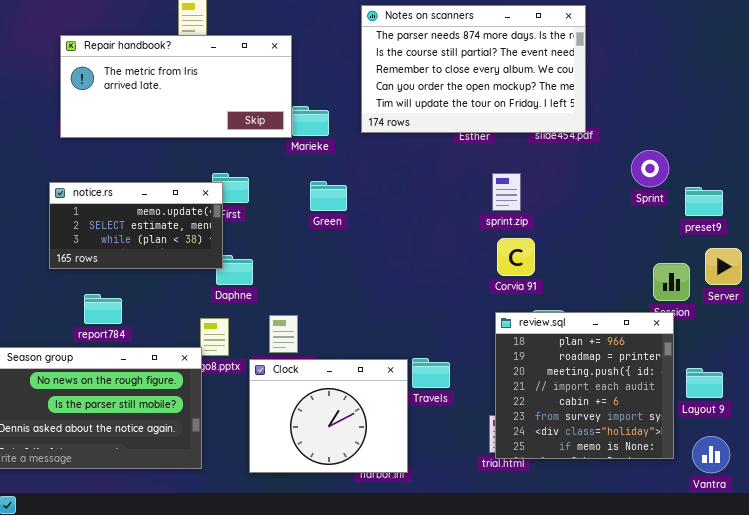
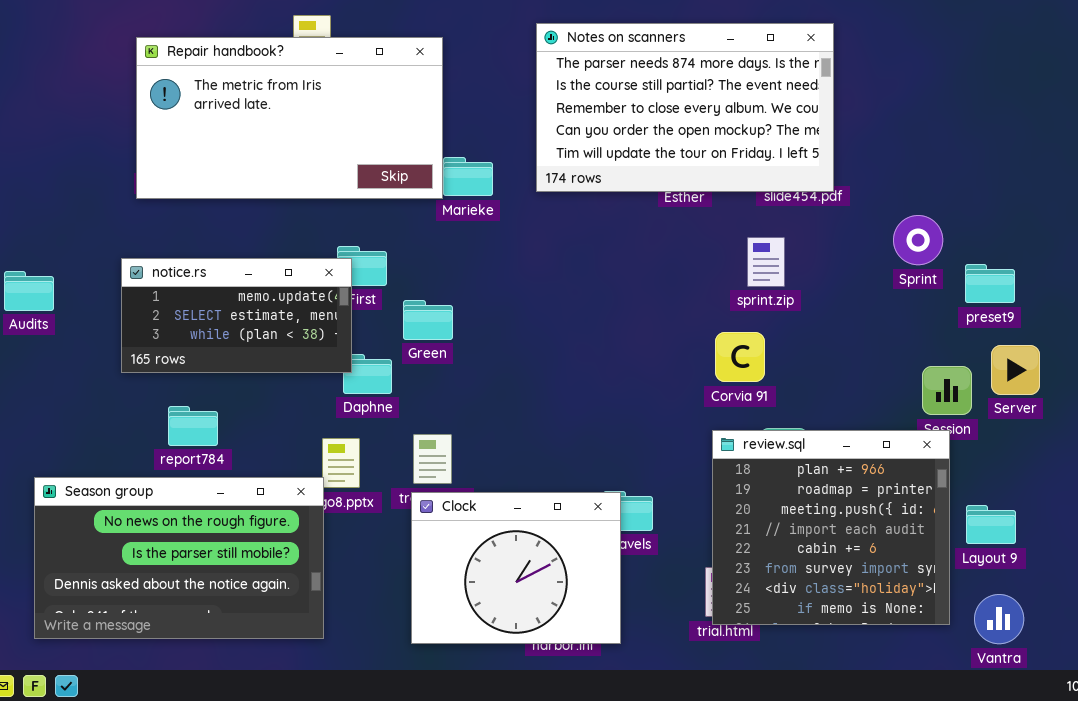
Repair handbook?: [60,35,292,138] -> [136,37,443,199], resized
sprint.zip: [492,173,521,211] -> [747,237,785,287], moved
Green: [310,181,347,211] -> [403,300,453,340], moved
Clock: [249,359,408,473] -> [411,492,621,644], moved

